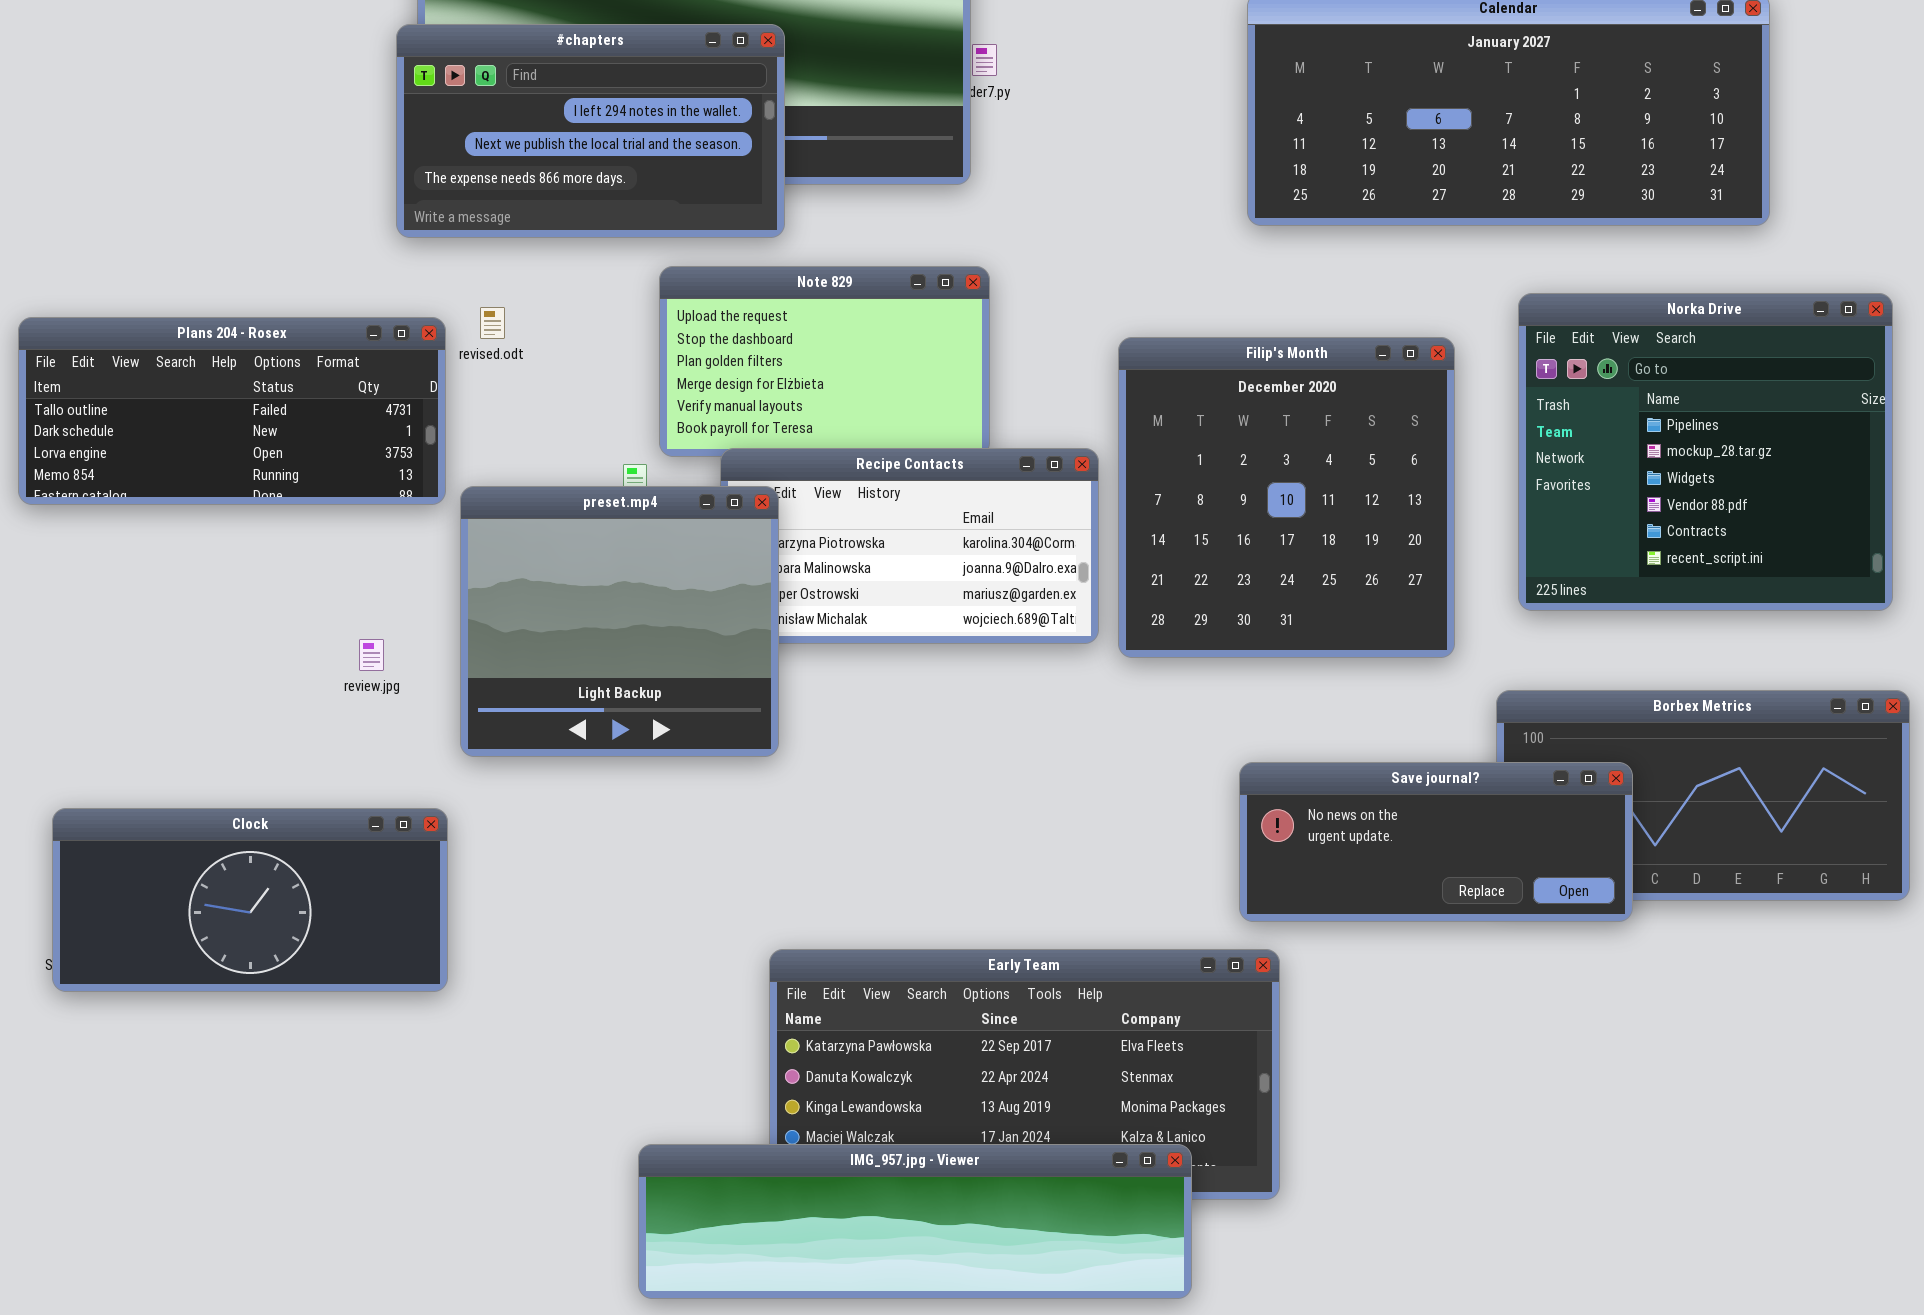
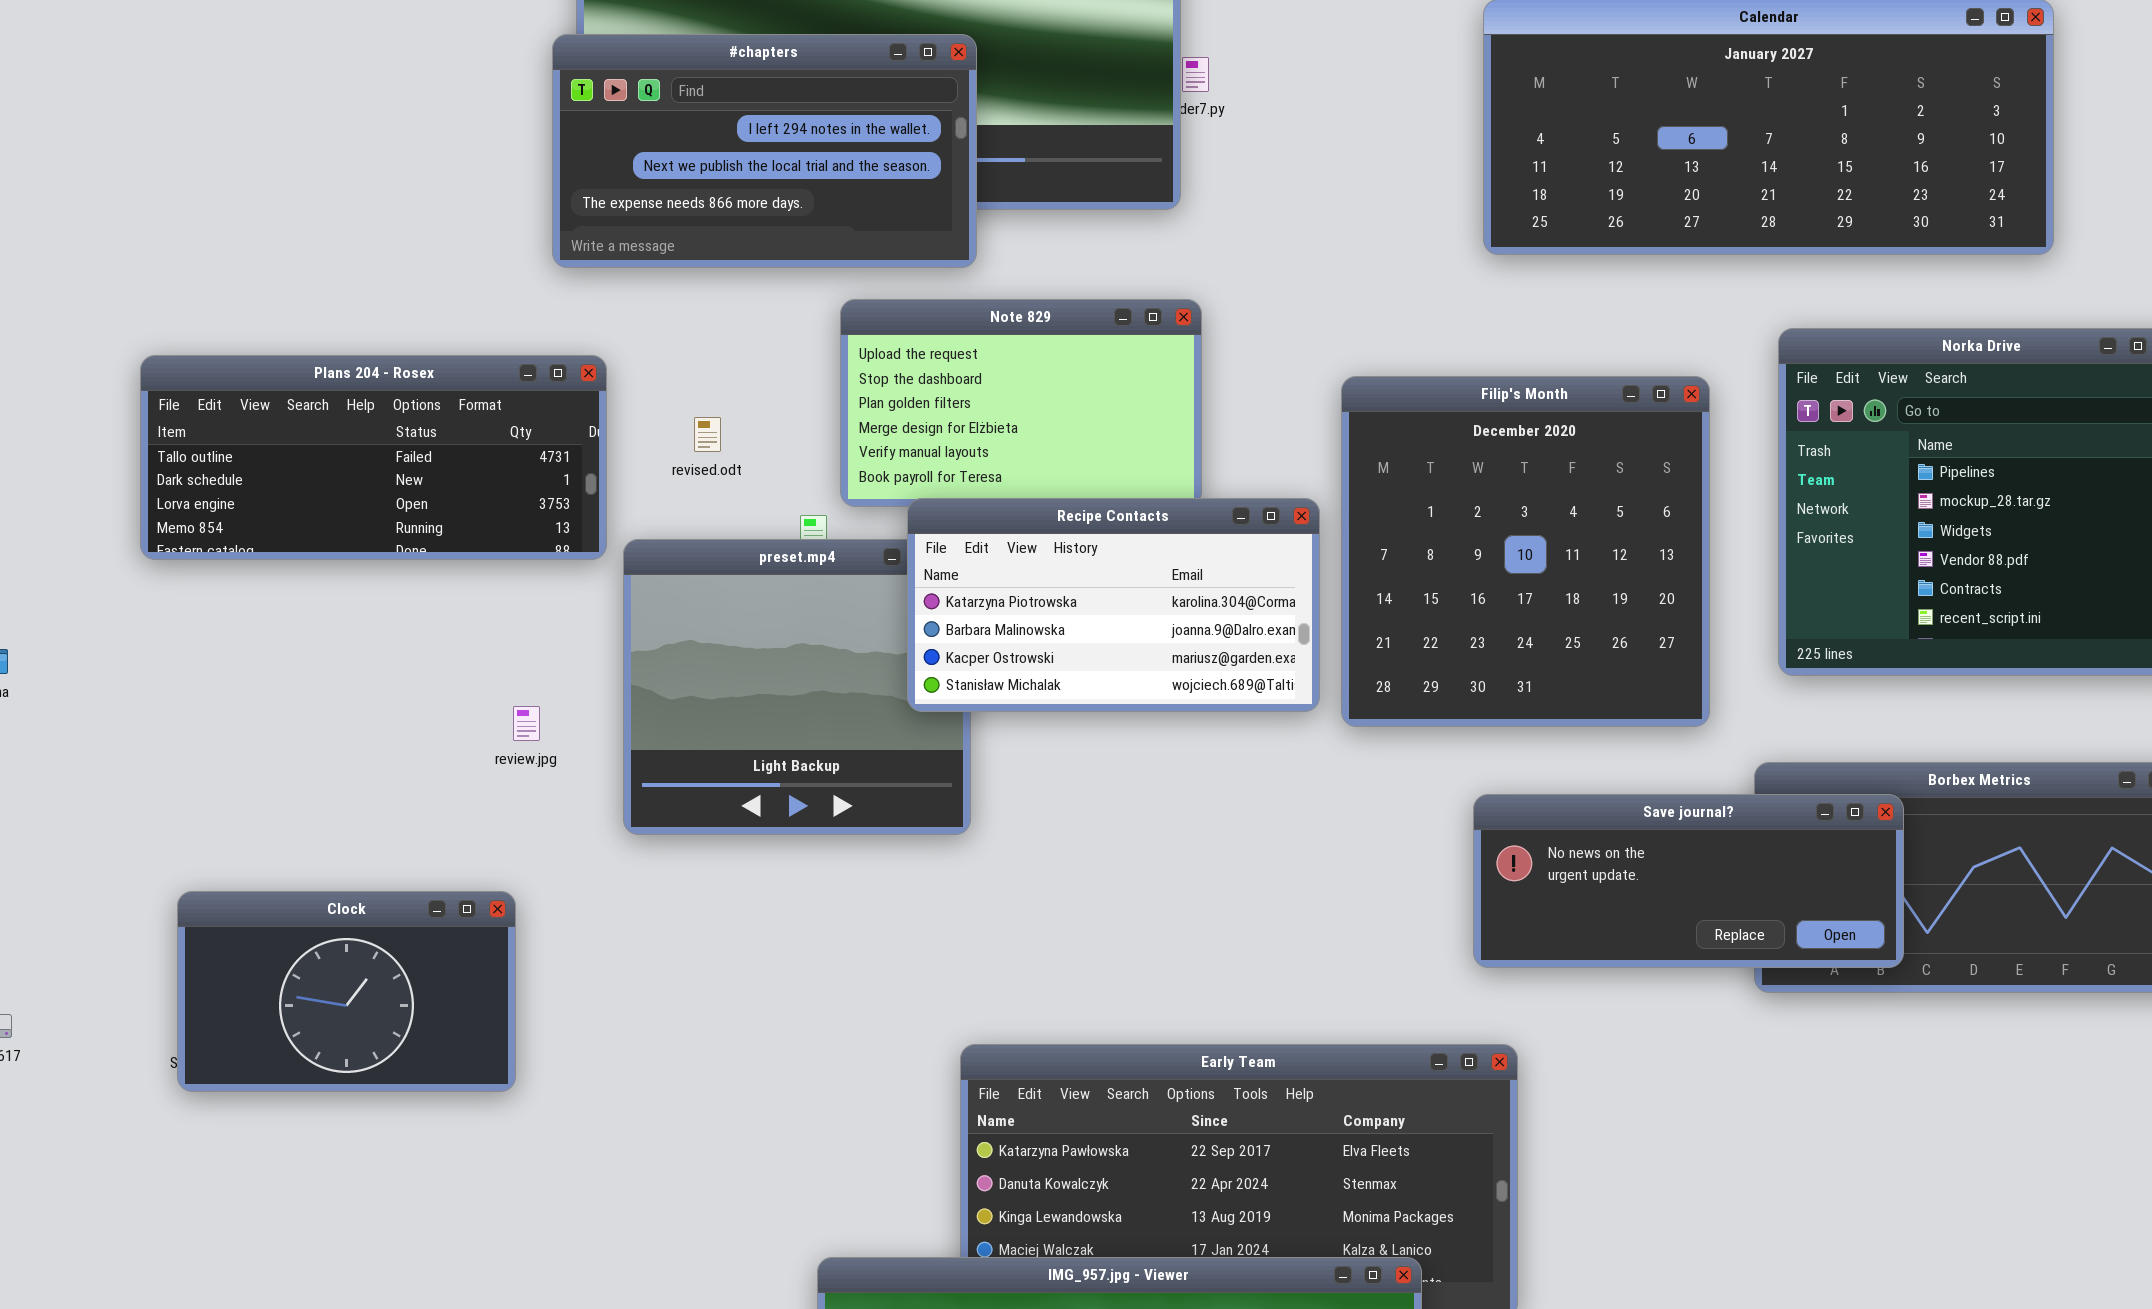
revised.odt: [480,307,505,339] -> [694,417,721,452], moved
Recipe Contacts: [720,448,1099,644] -> [907,498,1320,712], raised
Save journal?: [1239,762,1633,922] -> [1473,794,1904,968], moved
Clock: [52,808,448,992] -> [177,891,516,1092], resized

